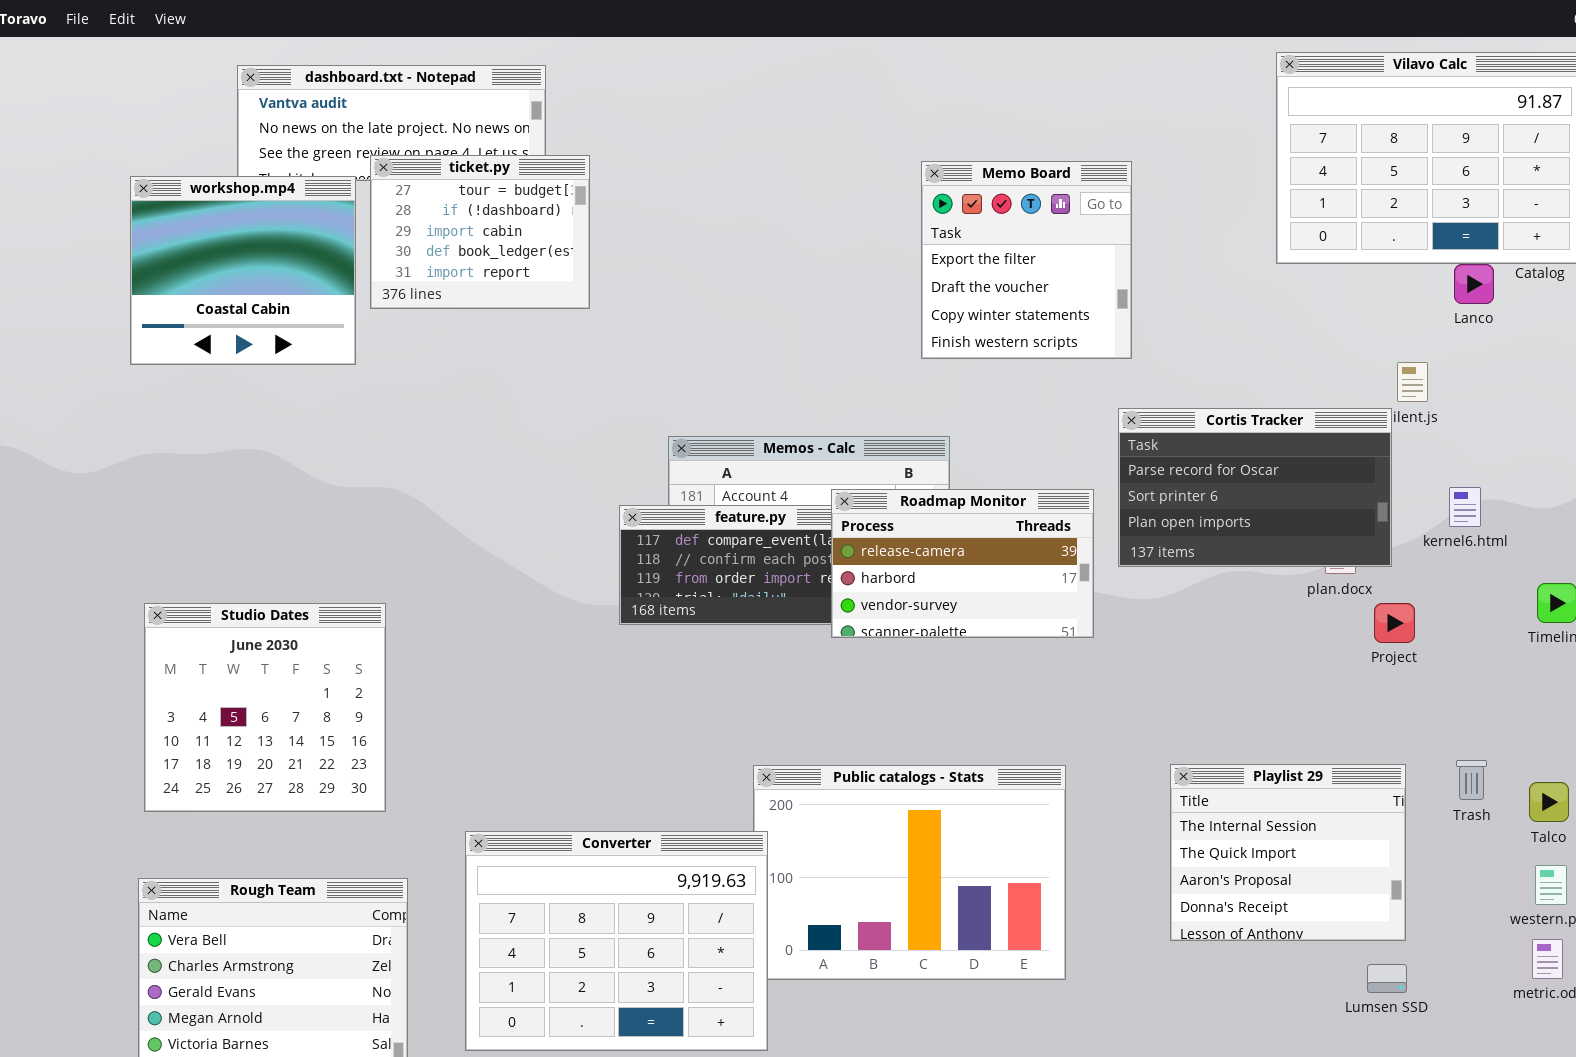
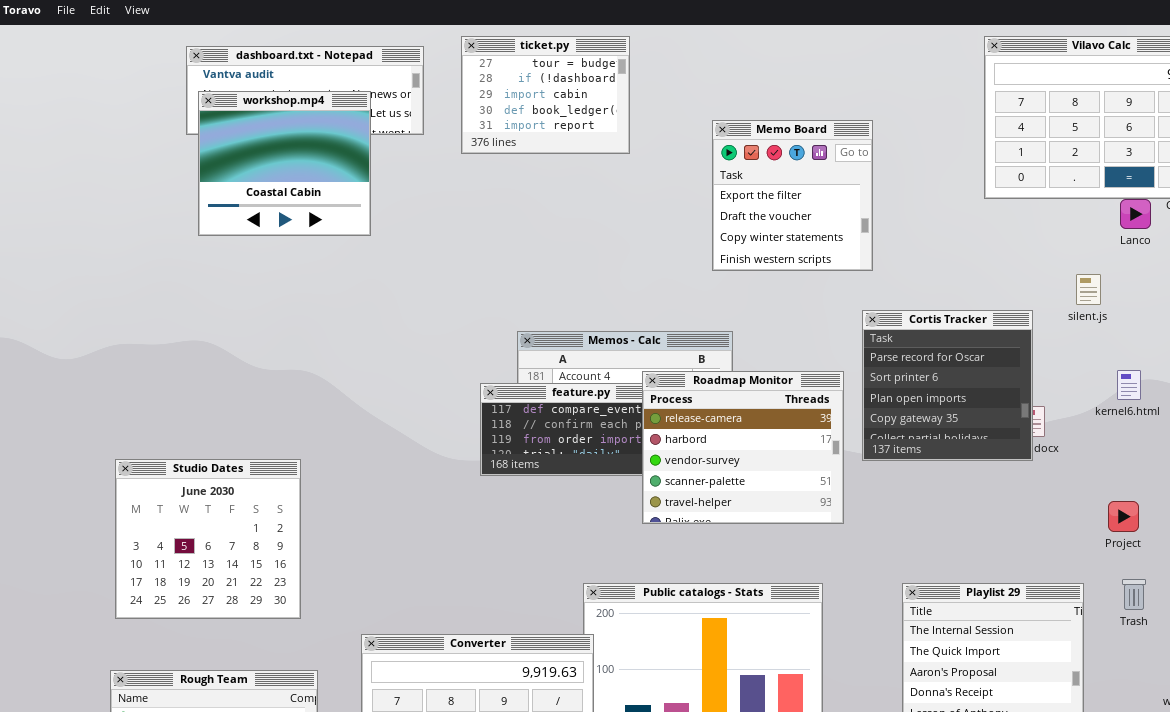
ticket.py: [370,155,590,309] -> [461,36,630,154], moved
workshop.mp4: [130,176,356,365] -> [198,91,371,236], moved
Cortis Tracker: [1118,408,1392,567] -> [862,310,1033,461], resized
Roadmap Monitor: [831,489,1094,638] -> [642,371,844,524], resized
Project: [1374,603,1415,643] -> [1108,501,1139,532], moved

